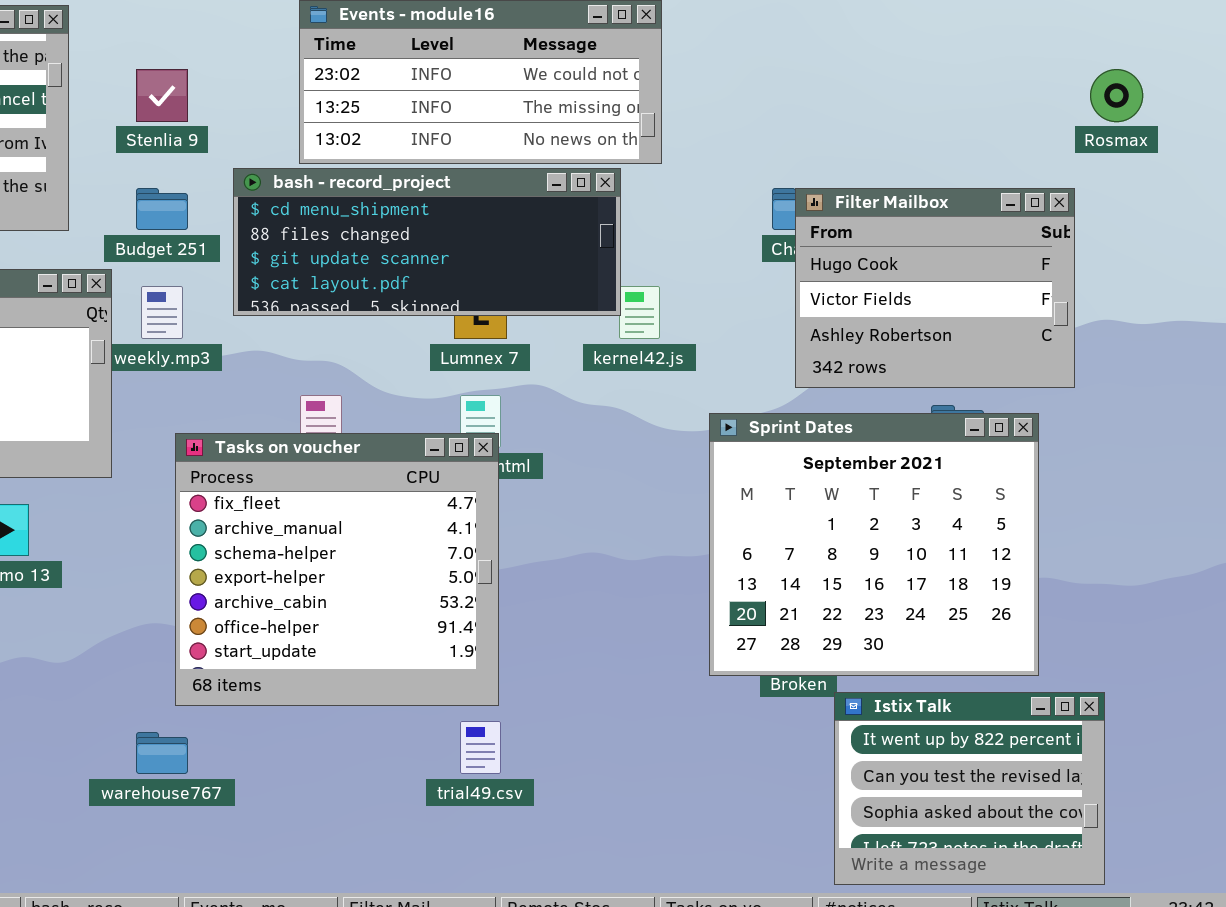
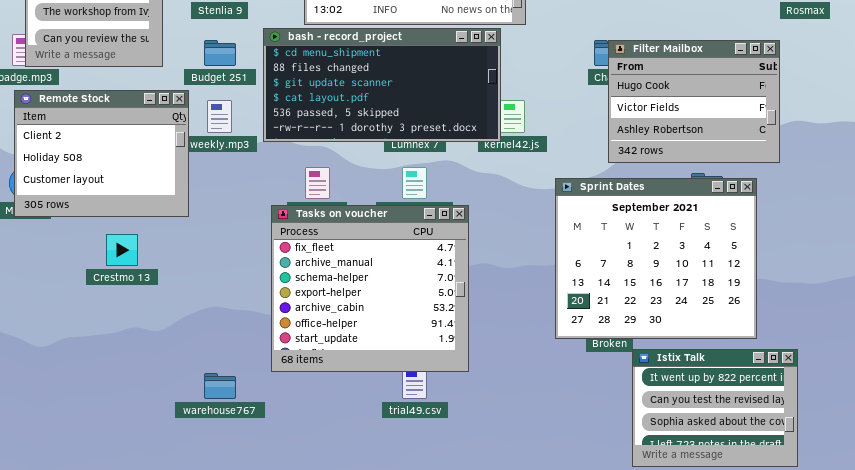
bash - record_project: [233,168,621,316] -> [263,28,501,142], resized
Tasks on voucher: [175,433,499,706] -> [271,205,469,372], moved

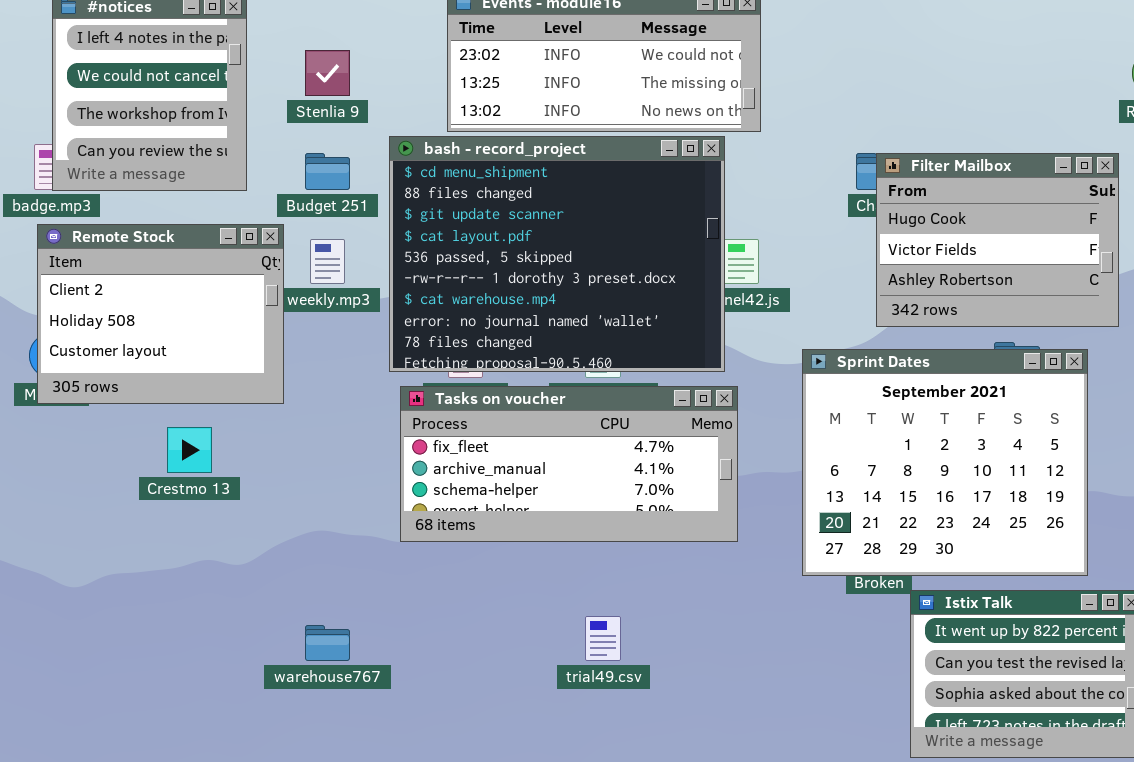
bash - record_project: [263,28,501,142] -> [389,136,725,372], resized
Tasks on voucher: [271,205,469,372] -> [400,386,738,542], resized

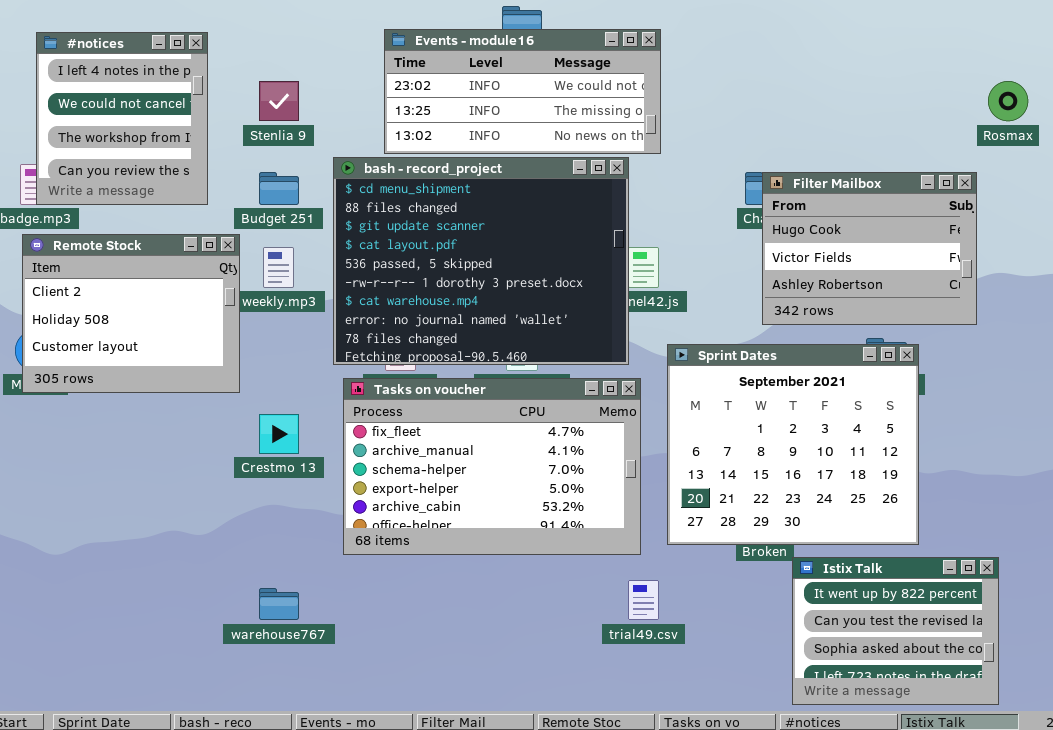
Sprint Dates: [802,349,1088,576] -> [667,344,919,545], moved
Tasks on voucher: [400,386,738,542] -> [343,378,641,555], resized
Crestmo 13: [167,427,212,473] -> [259,414,299,454], moved
trial49.csv: [585,616,621,661] -> [628,580,659,620], moved

